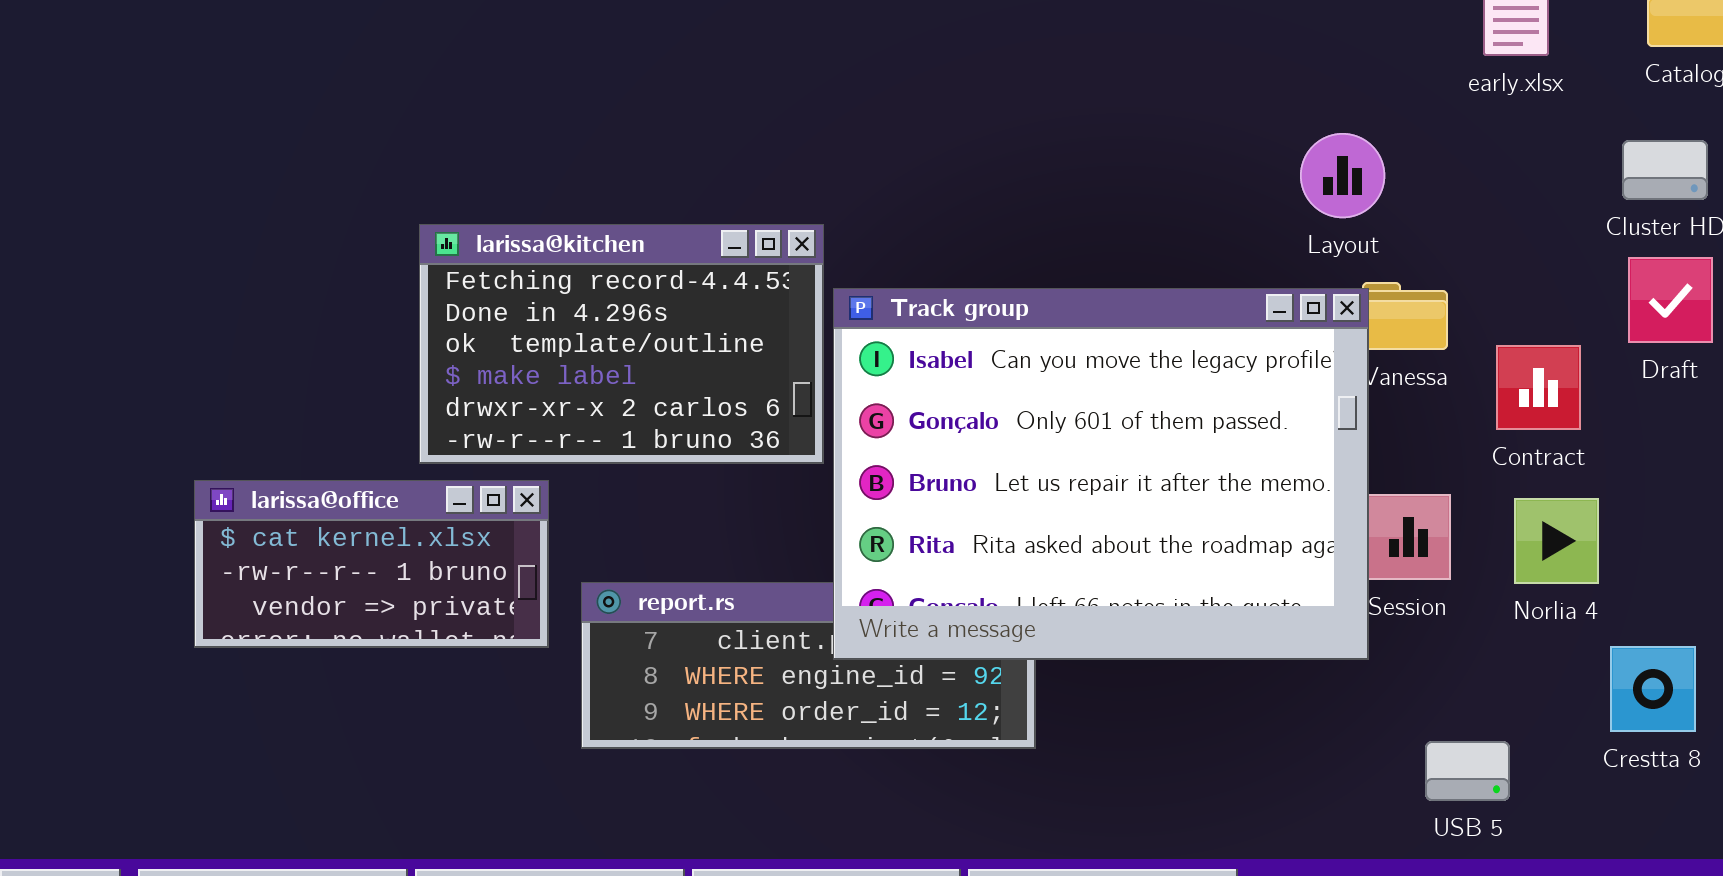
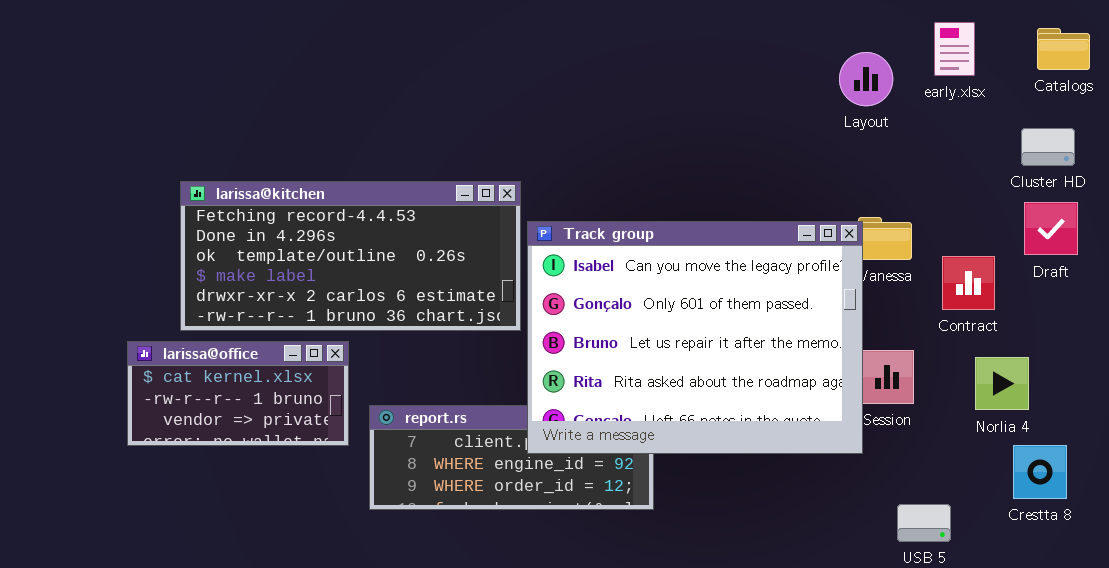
Layout: [1300,133,1385,218] -> [839,52,893,106], moved
larissa@kitchen: [419,224,824,464] -> [180,181,521,331], resized
Norlia 4: [1514,498,1599,584] -> [975,357,1029,410], moved

